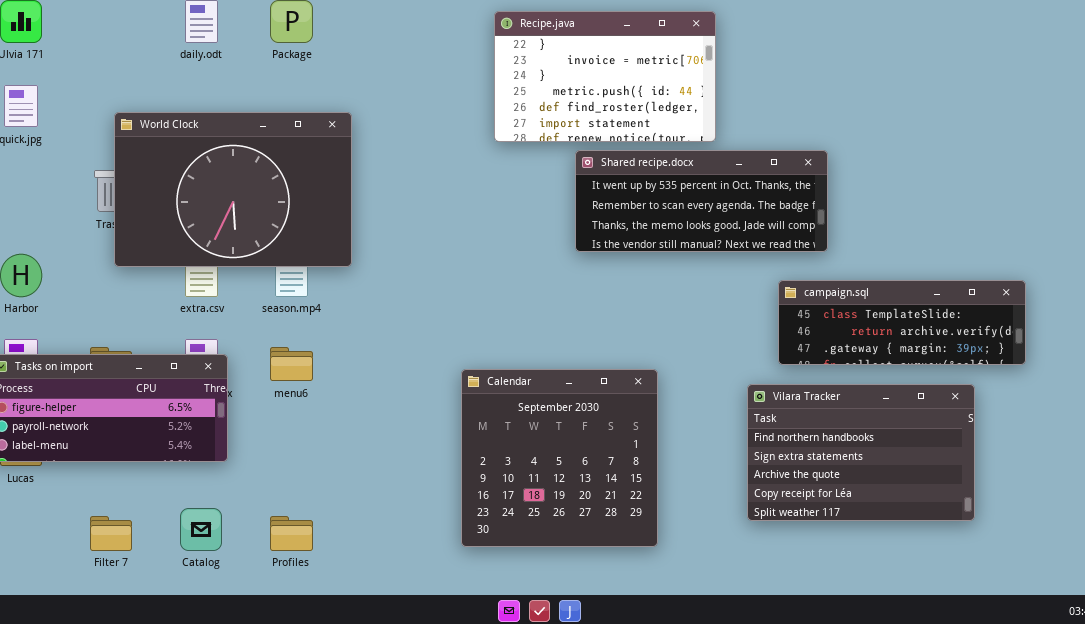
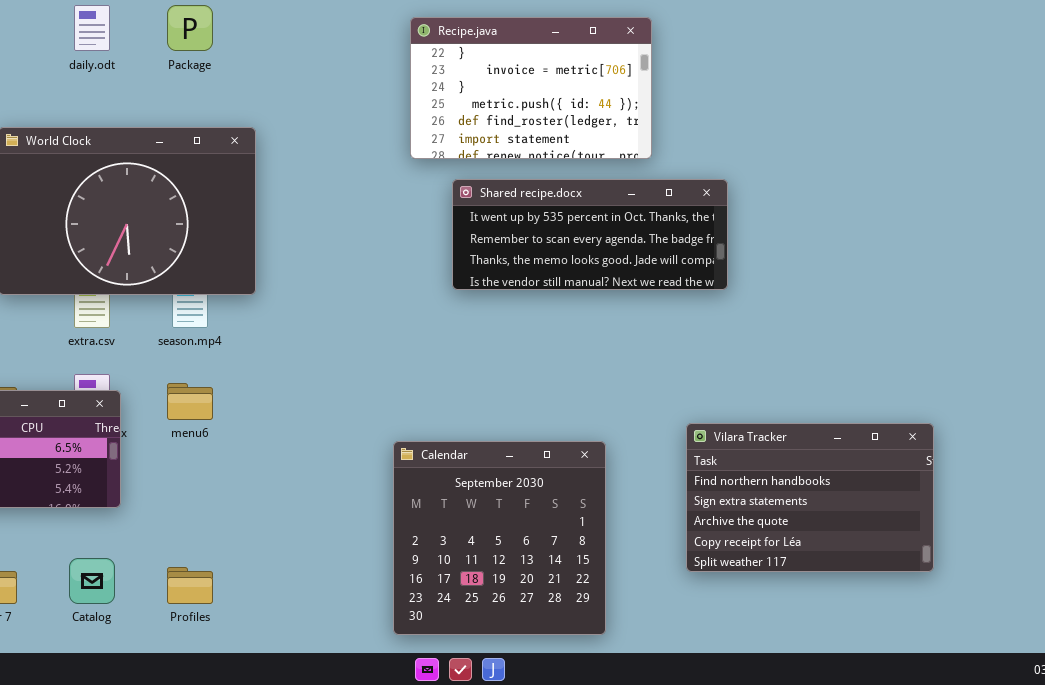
Shared recipe.docx: [575,150,828,252] -> [452,179,728,290], moved
campaign.sql: [778,280,1026,365] -> none, closed
Calendar: [461,369,658,547] -> [393,441,606,635], moved

